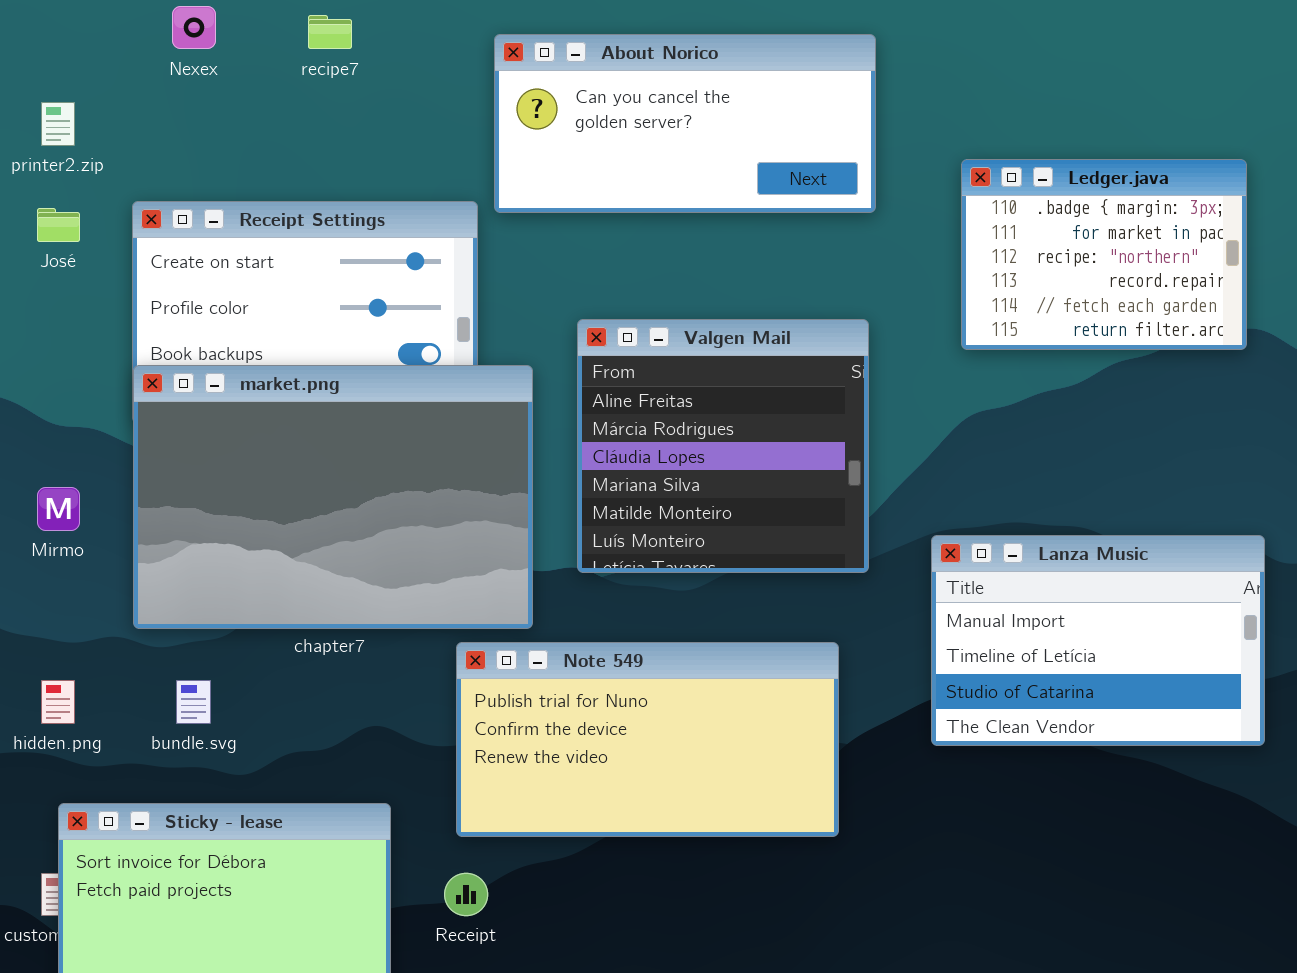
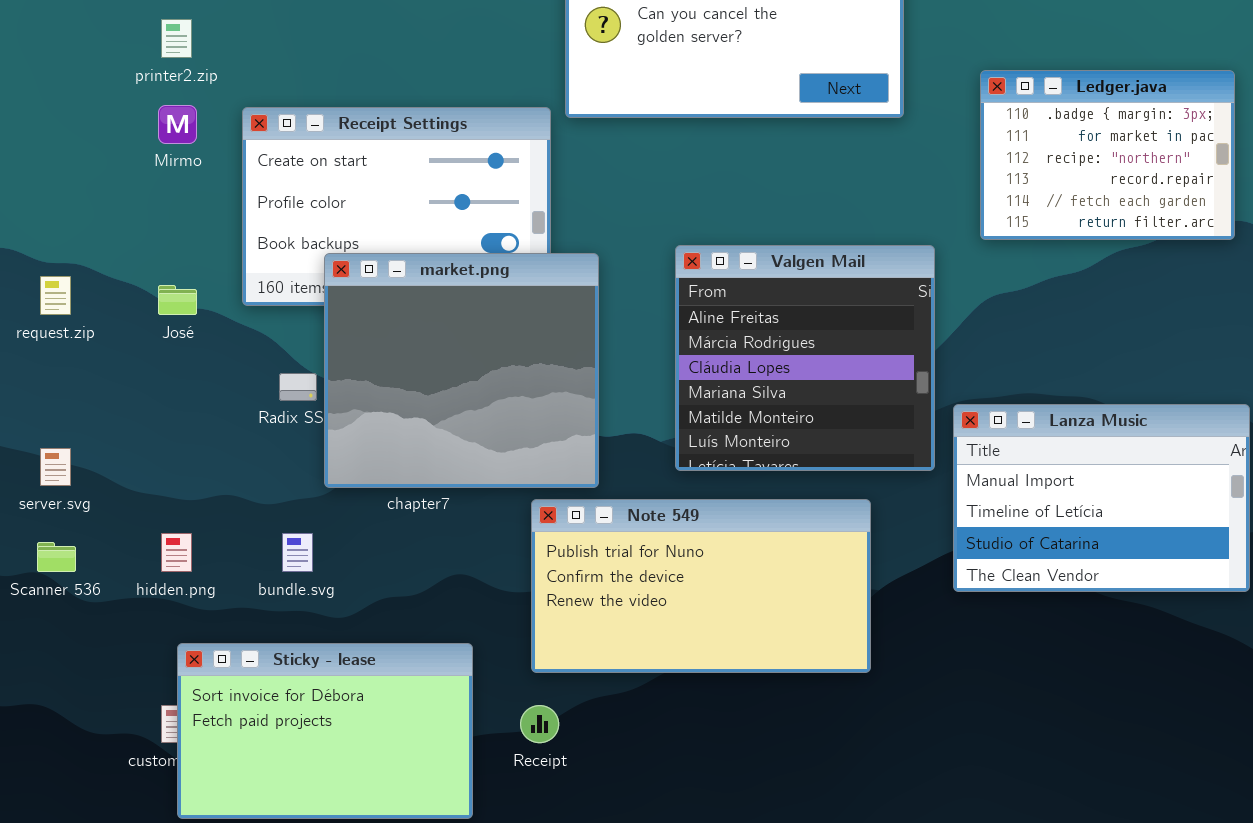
José: [37,208,80,242] -> [158,285,197,315], moved
Valgen Mail: [577,319,869,573] -> [675,245,935,471], moved
market.png: [133,365,533,629] -> [324,253,599,488], resized
Mirmo: [37,487,80,531] -> [158,105,197,144], moved

